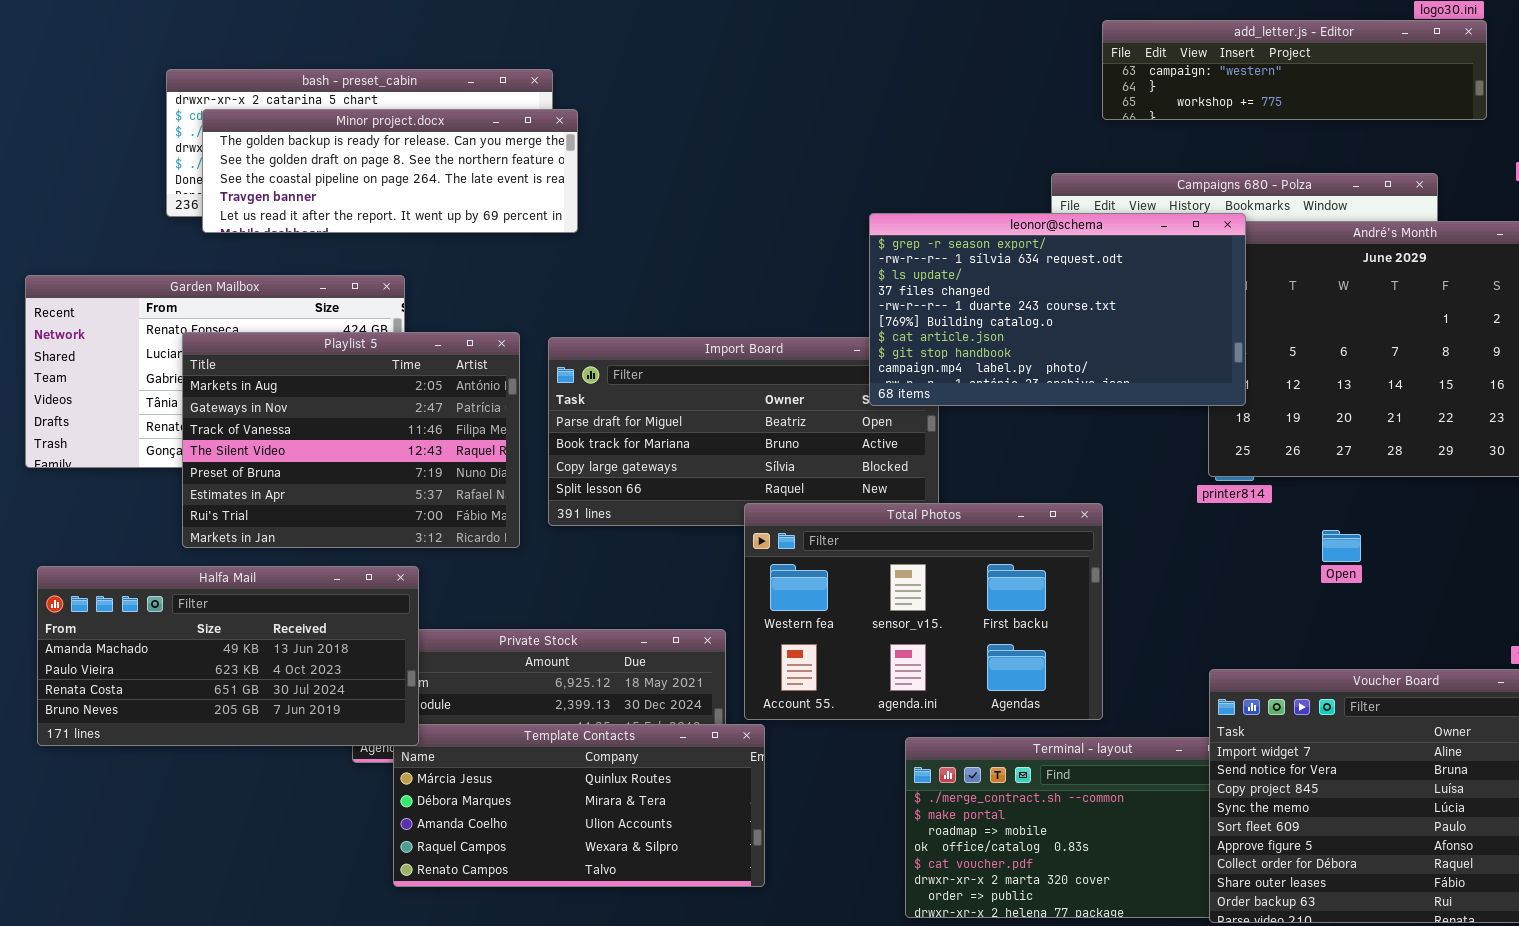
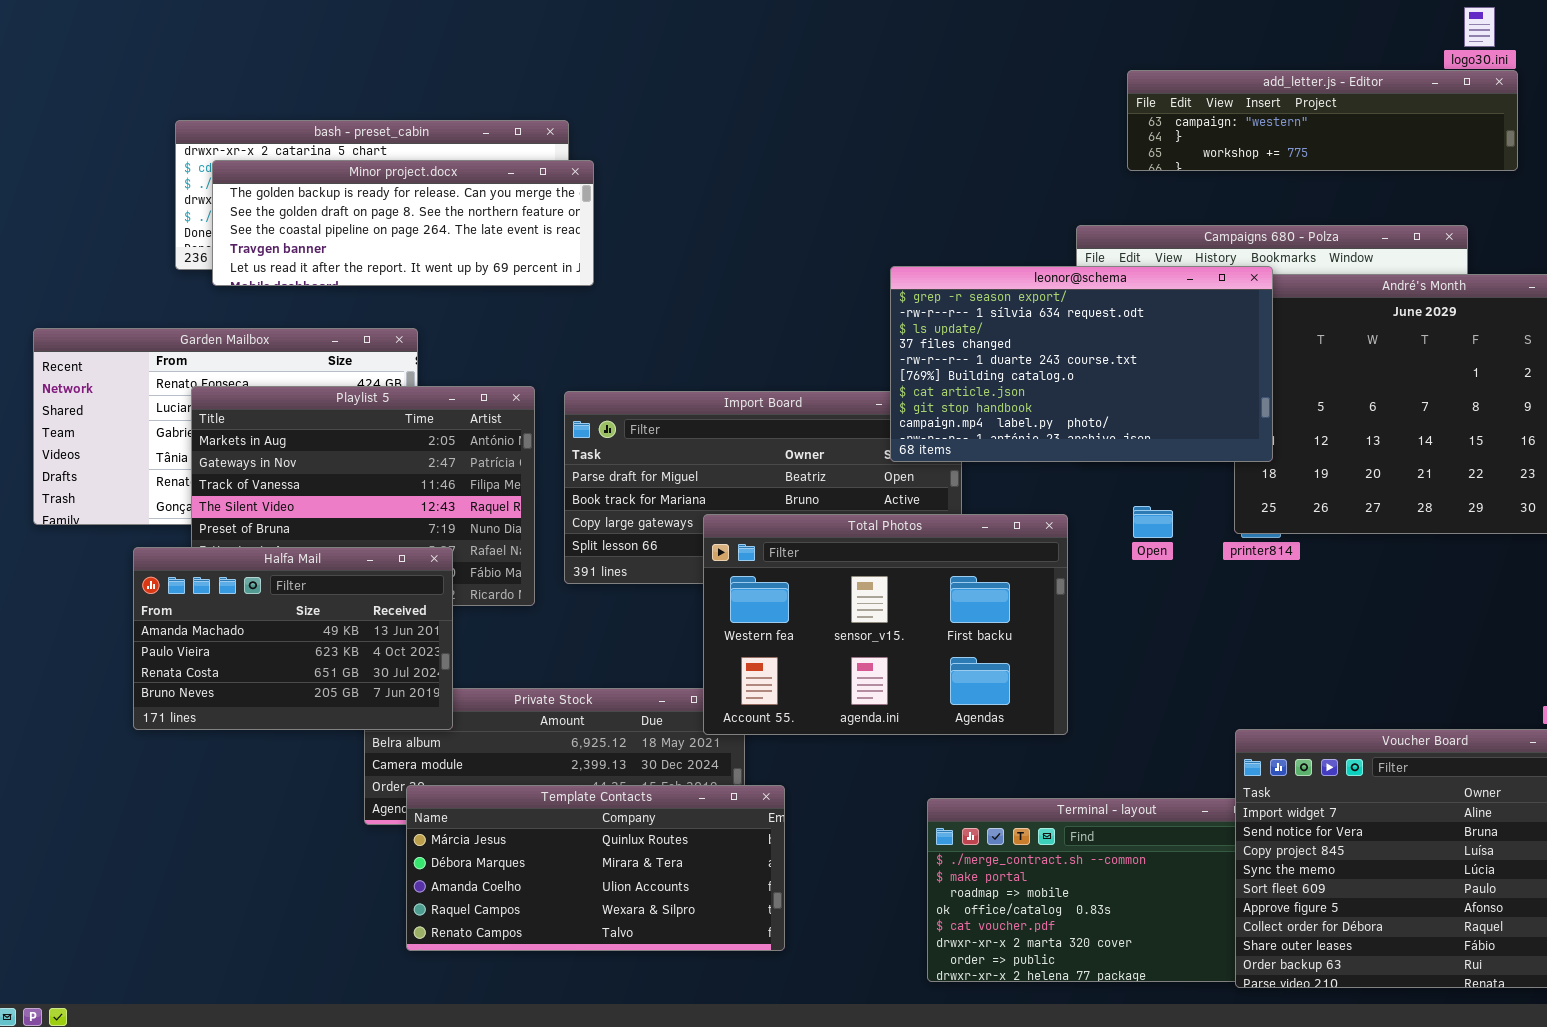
Total Photos: [744,503,1103,720] -> [703,514,1068,735], moved
Open: [1322,530,1361,562] -> [1133,506,1173,538], moved
Halfa Mail: [37,566,419,746] -> [133,547,453,730], moved, resized

